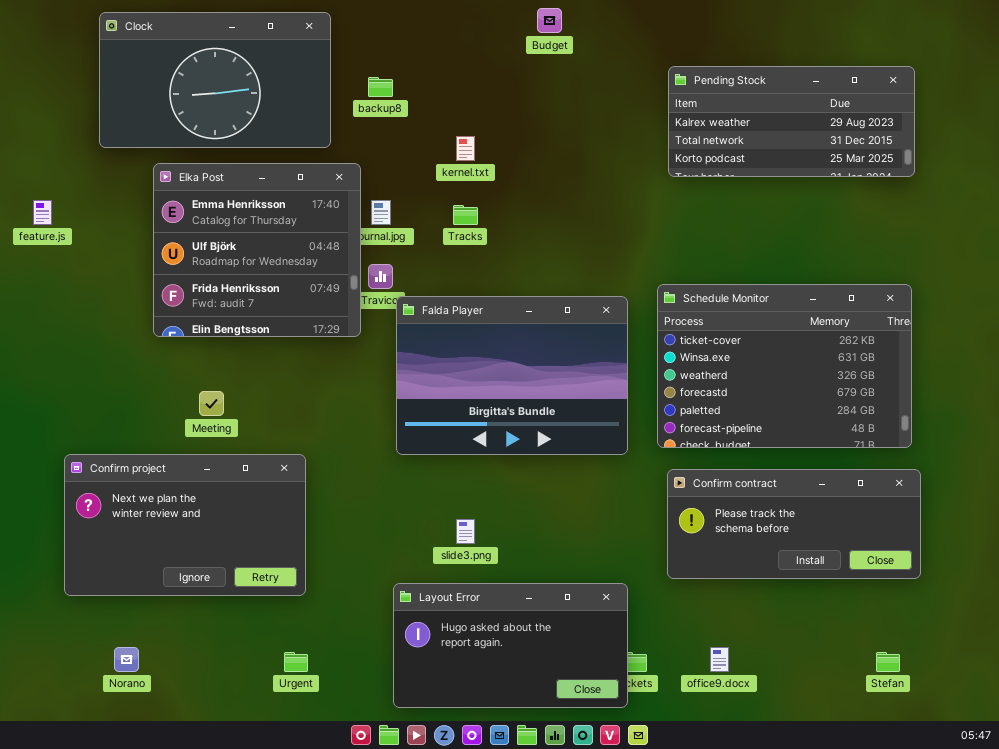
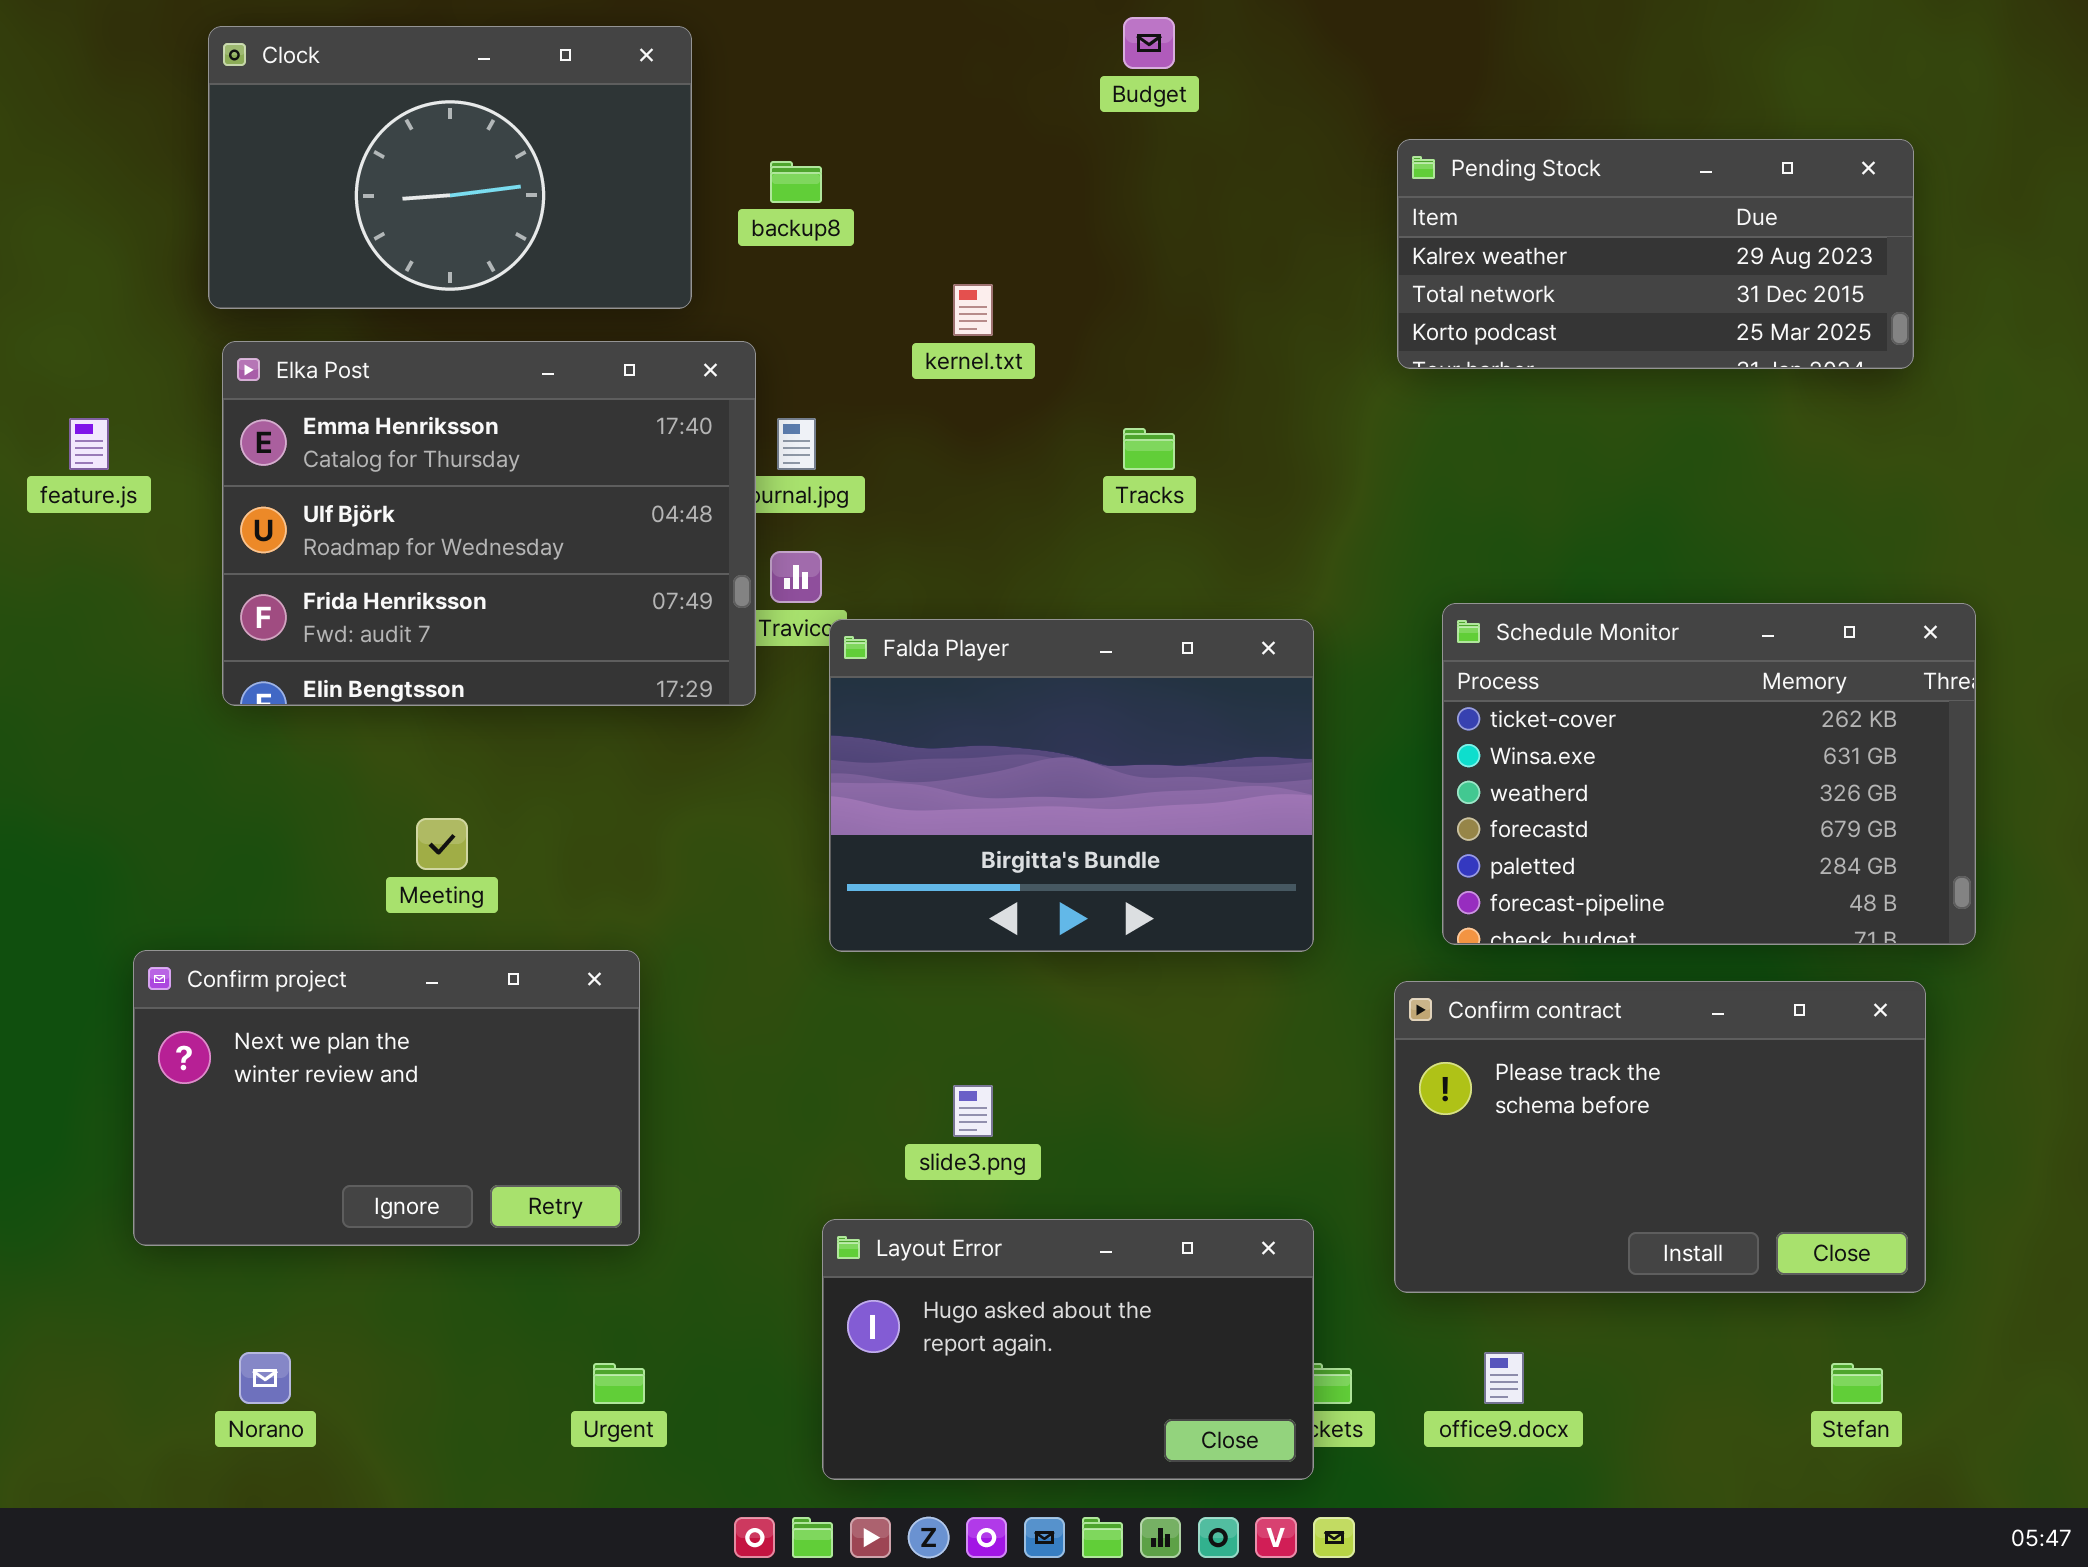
Elka Post: [153,163,361,337] -> [222,341,756,706], resized
Tracks: [453,205,478,225] -> [1123,428,1175,470], moved
Schedule Monitor: [657,284,912,448] -> [1442,603,1976,945], moved
Confirm contract: [667,469,921,579] -> [1394,981,1926,1293], resized

